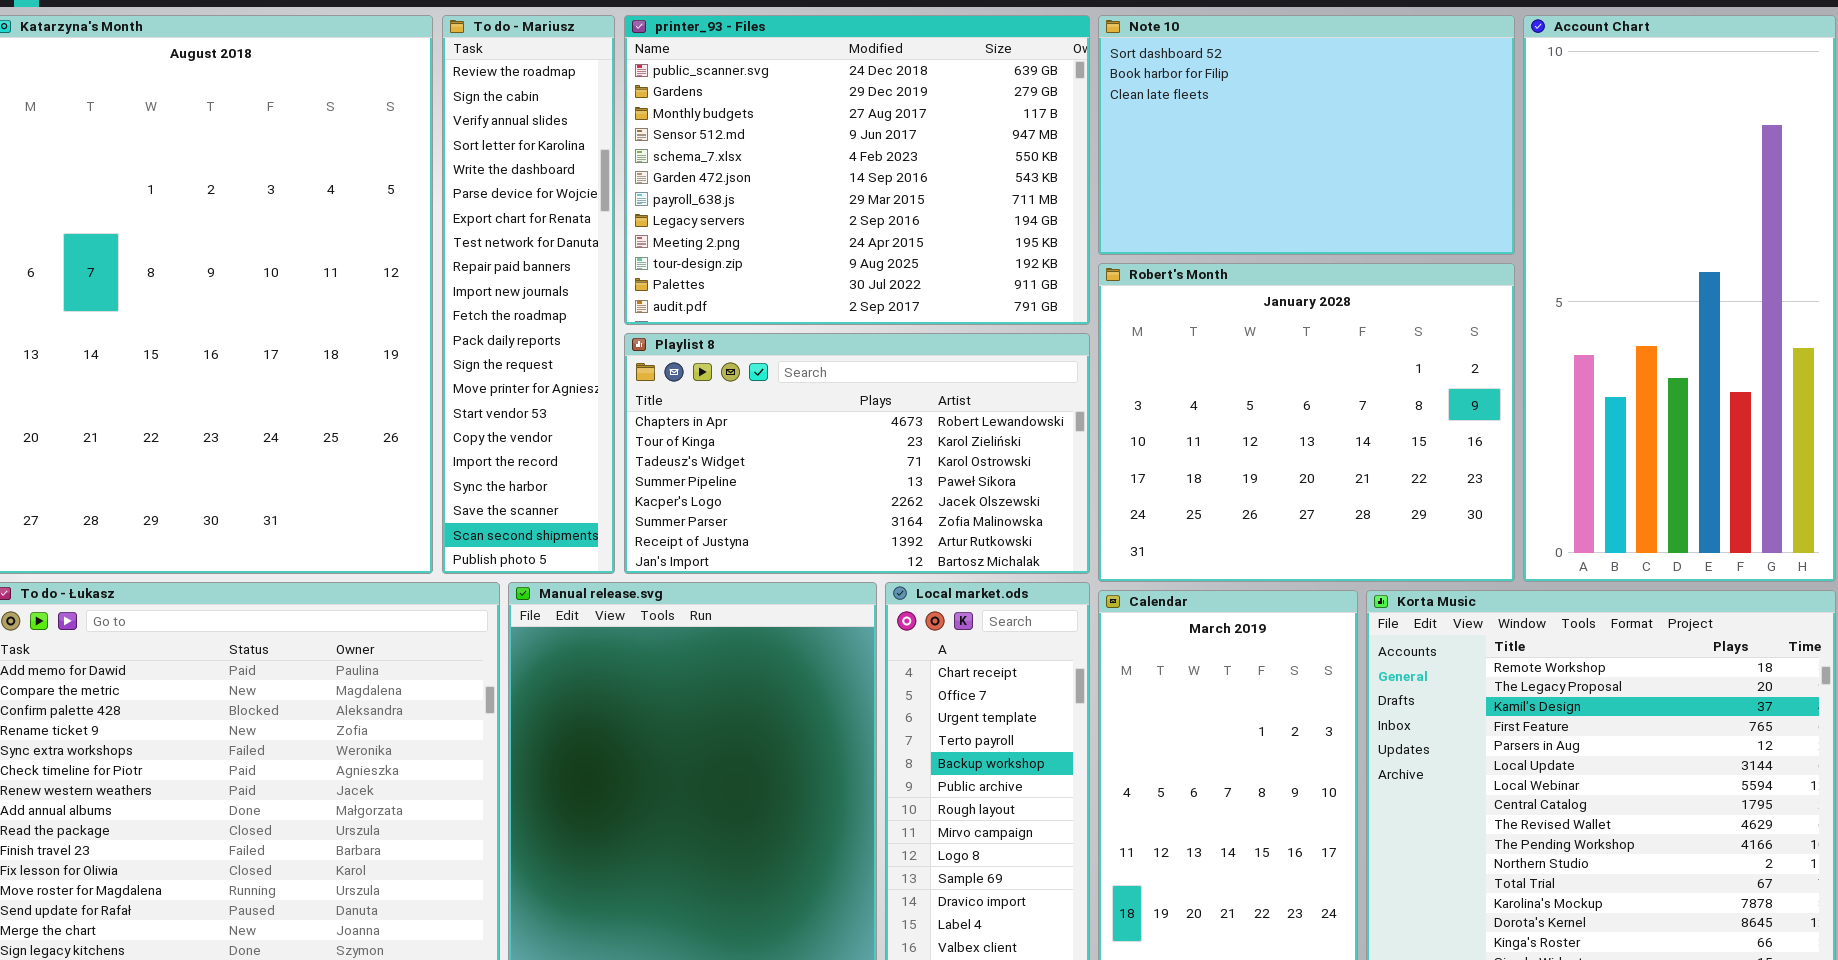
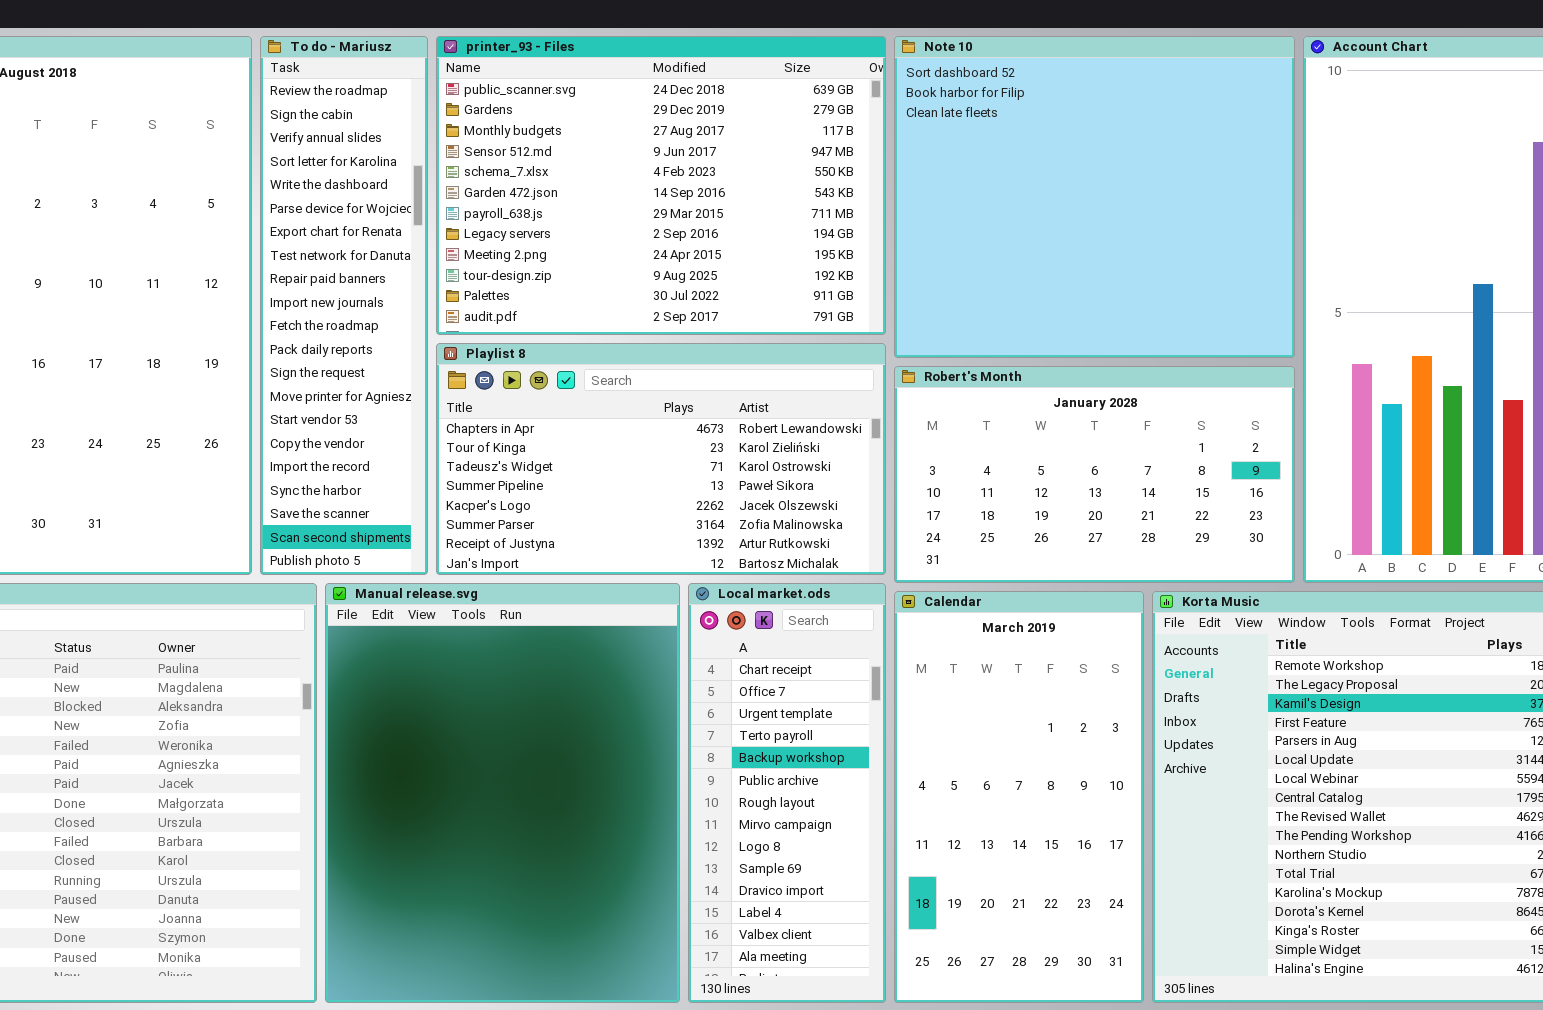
Note 10: [1098,15,1515,255] -> [894,36,1295,358], resized
Robert's Month: [1098,263,1515,582] -> [894,366,1295,583], resized

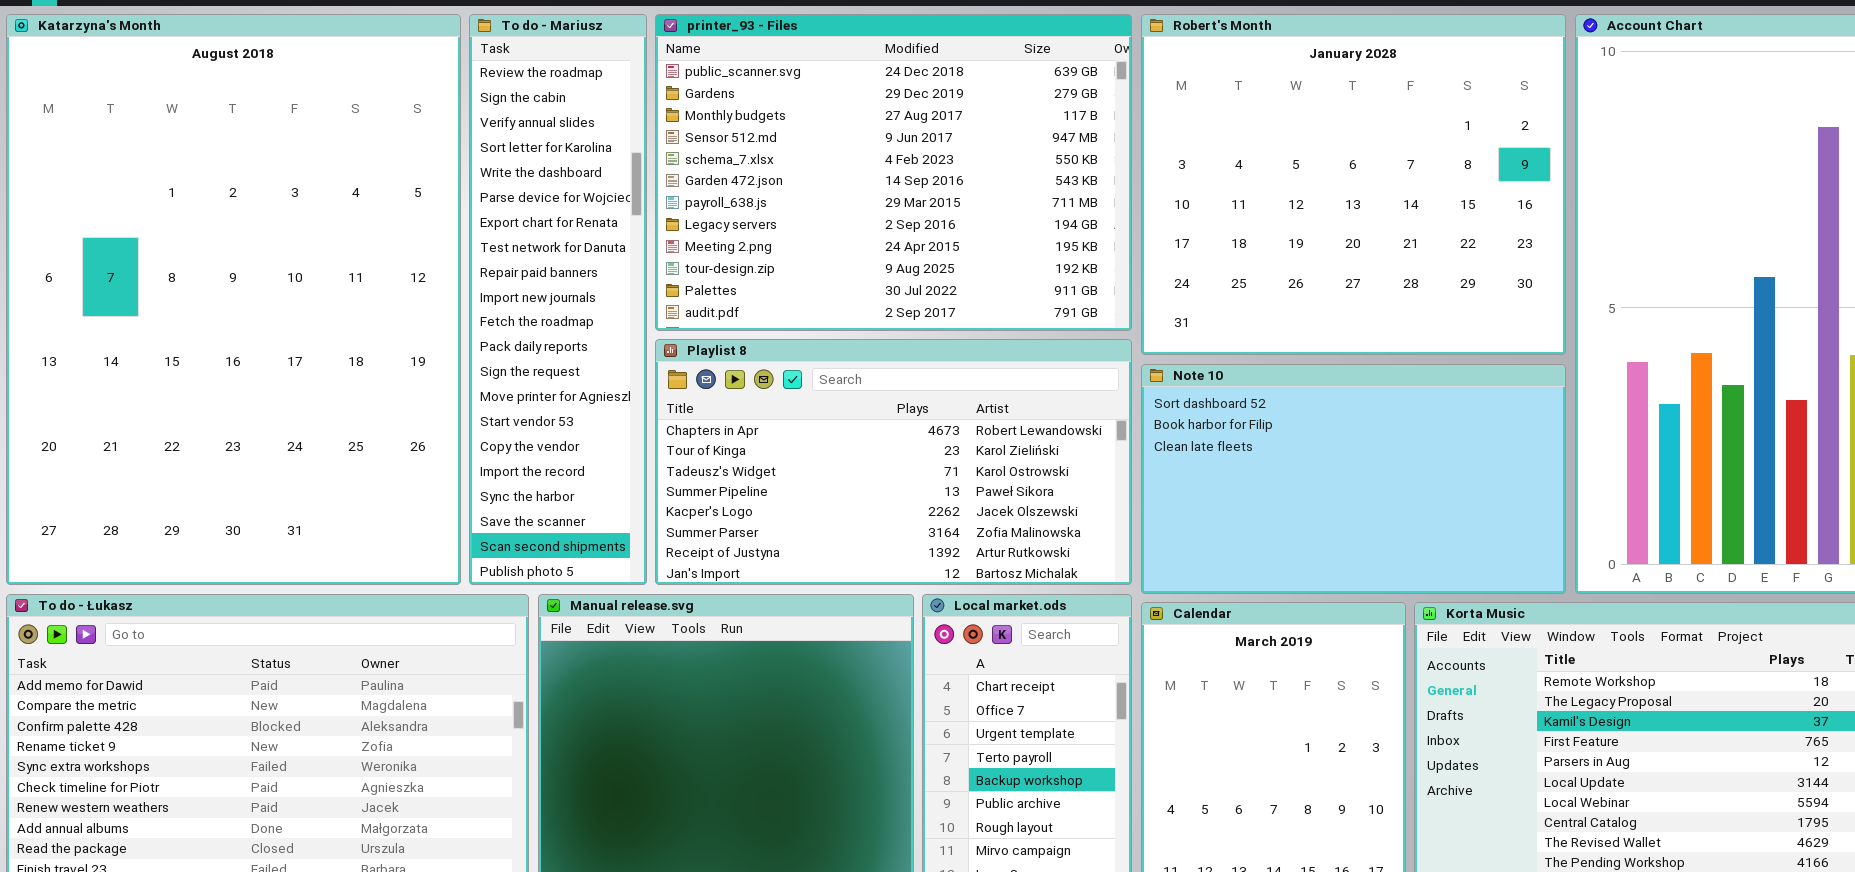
Note 10: [894,36,1295,358] -> [1141,364,1566,594], moved, resized
Robert's Month: [894,366,1295,583] -> [1141,14,1566,355], moved, resized

